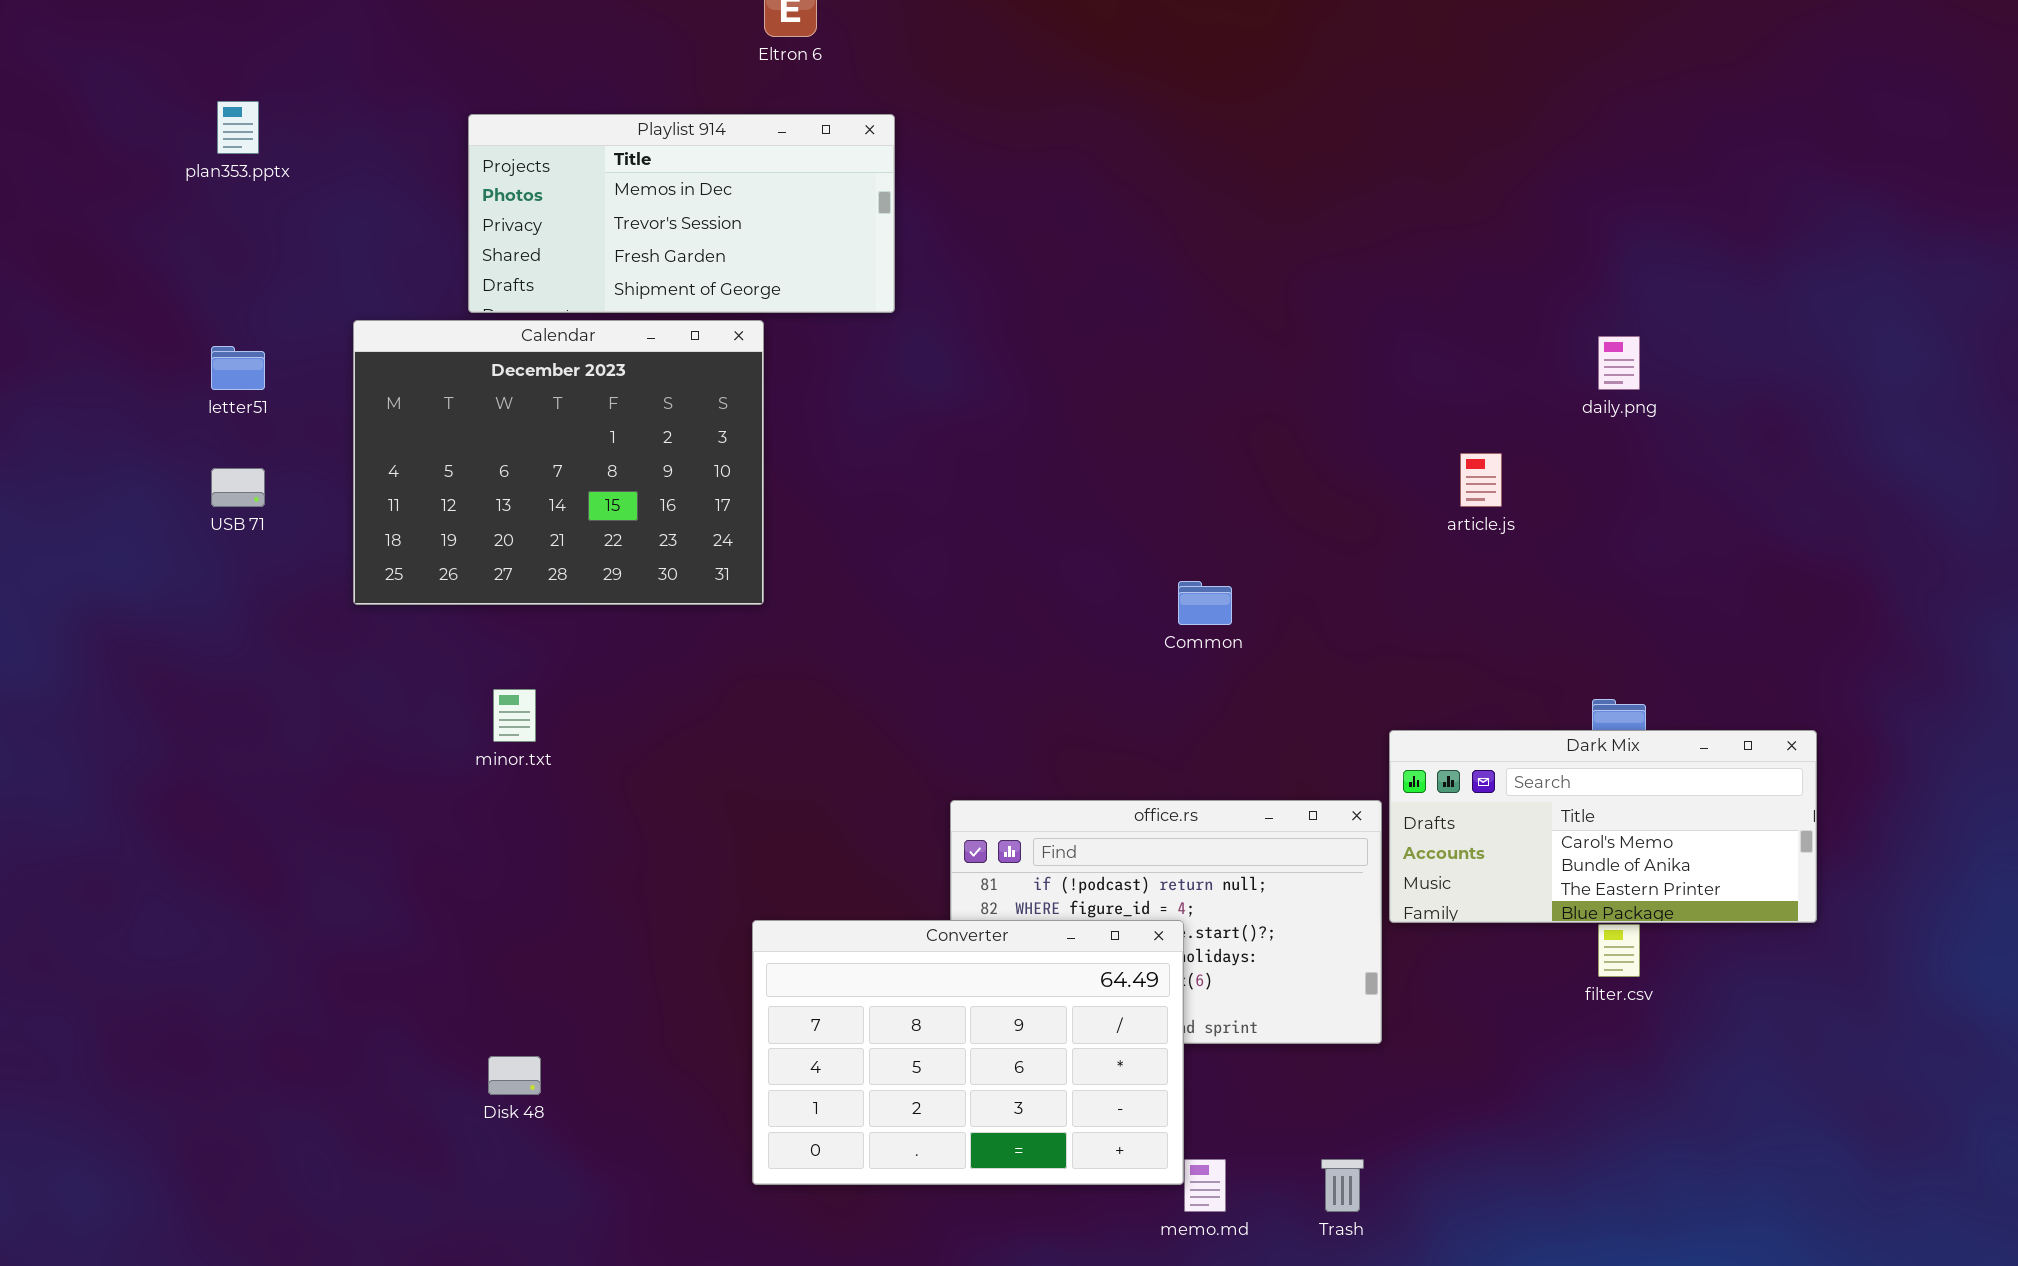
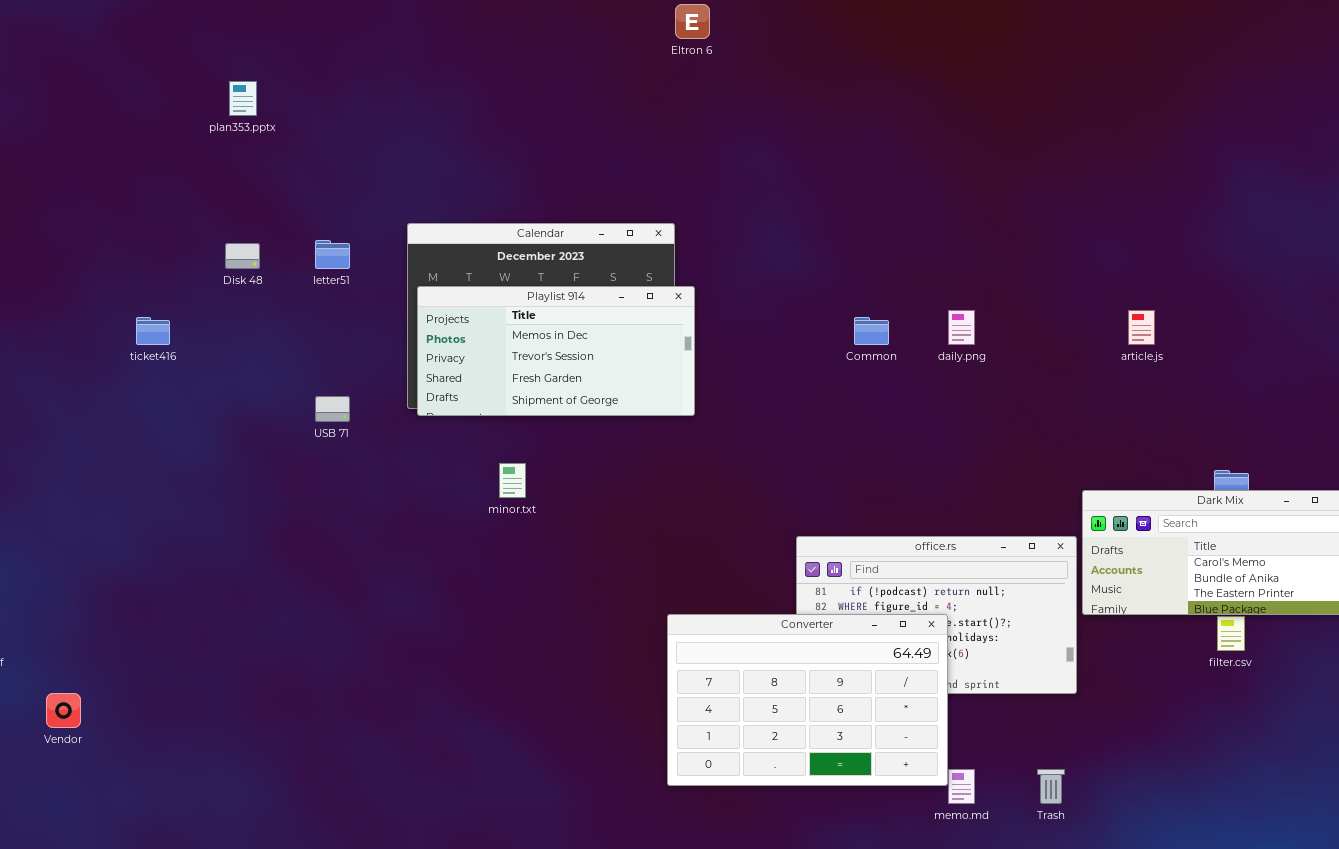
plan353.pptx: [217,101,259,154] -> [229,81,257,116], moved
Playlist 914: [468,114,895,313] -> [417,286,695,416], moved
daily.png: [1598,336,1640,390] -> [948,310,975,345], moved
USB 71: [211,468,265,507] -> [315,396,350,422], moved
Common: [1178,581,1232,625] -> [854,317,889,345], moved
Disk 48: [488,1056,541,1095] -> [225,243,260,269], moved

